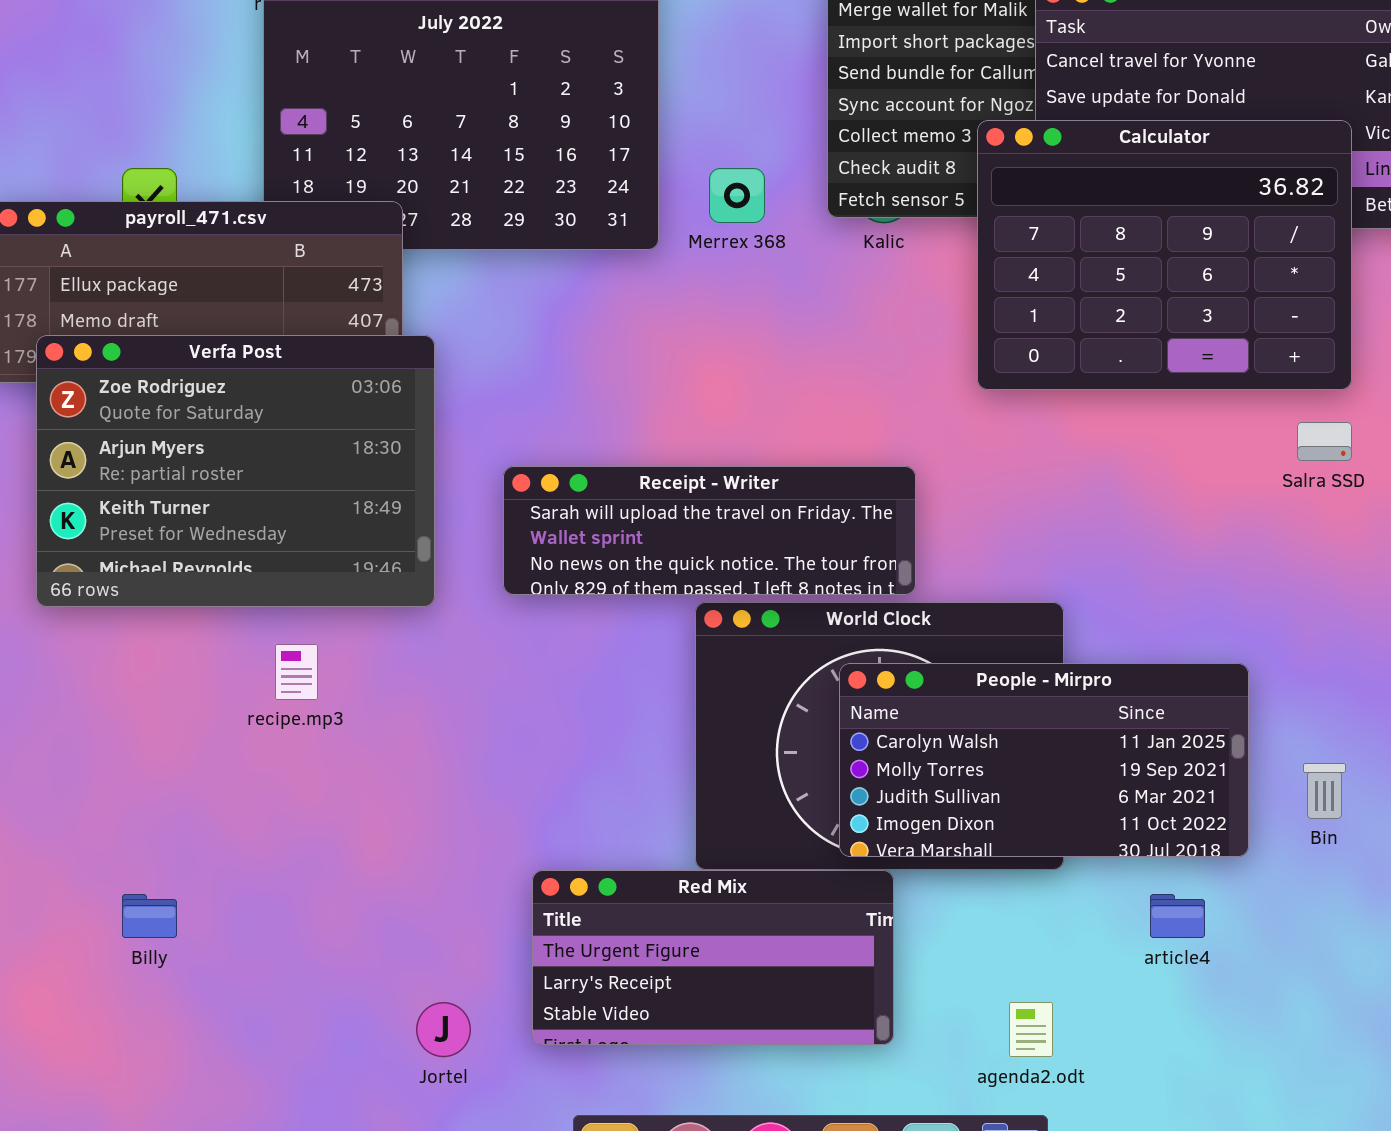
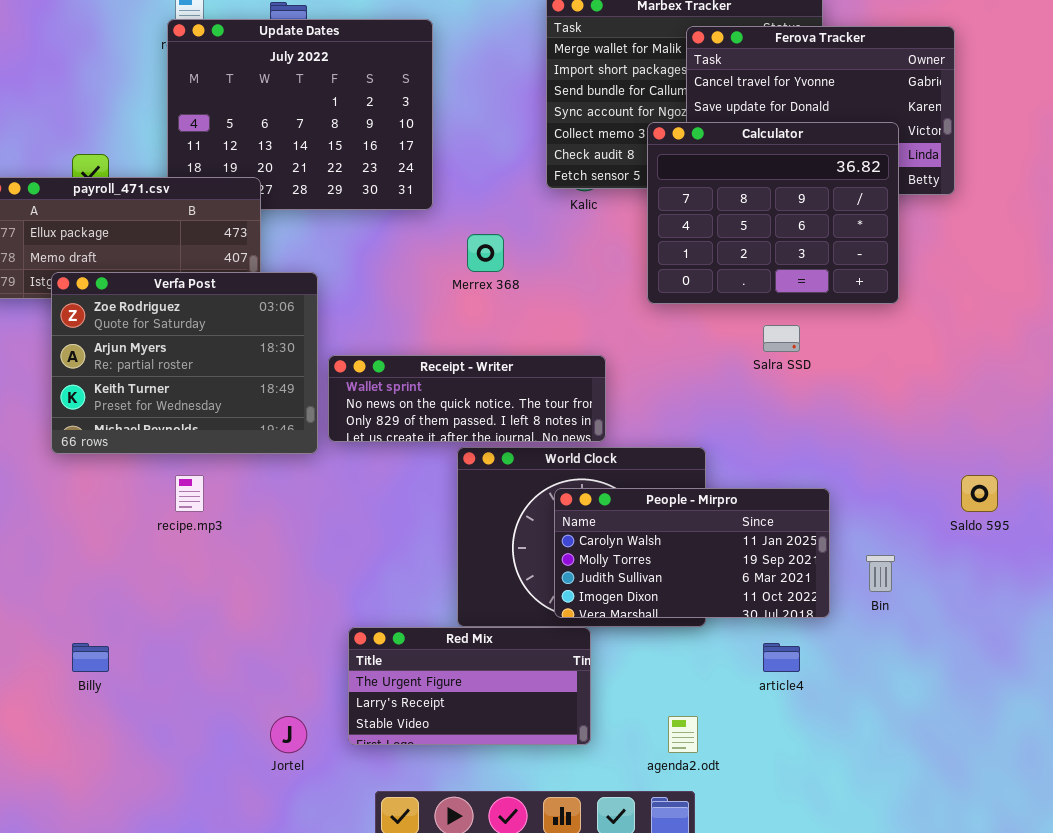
Merrex 368: [709,168,765,223] -> [467,234,504,272], moved
Verfa Post: [36,335,435,607] -> [51,272,318,454], moved
Salra SSD: [1297,422,1352,461] -> [763,325,800,352], moved
Receipt - Writer: [503,466,916,595] -> [328,355,606,442], scrolled down 1 row

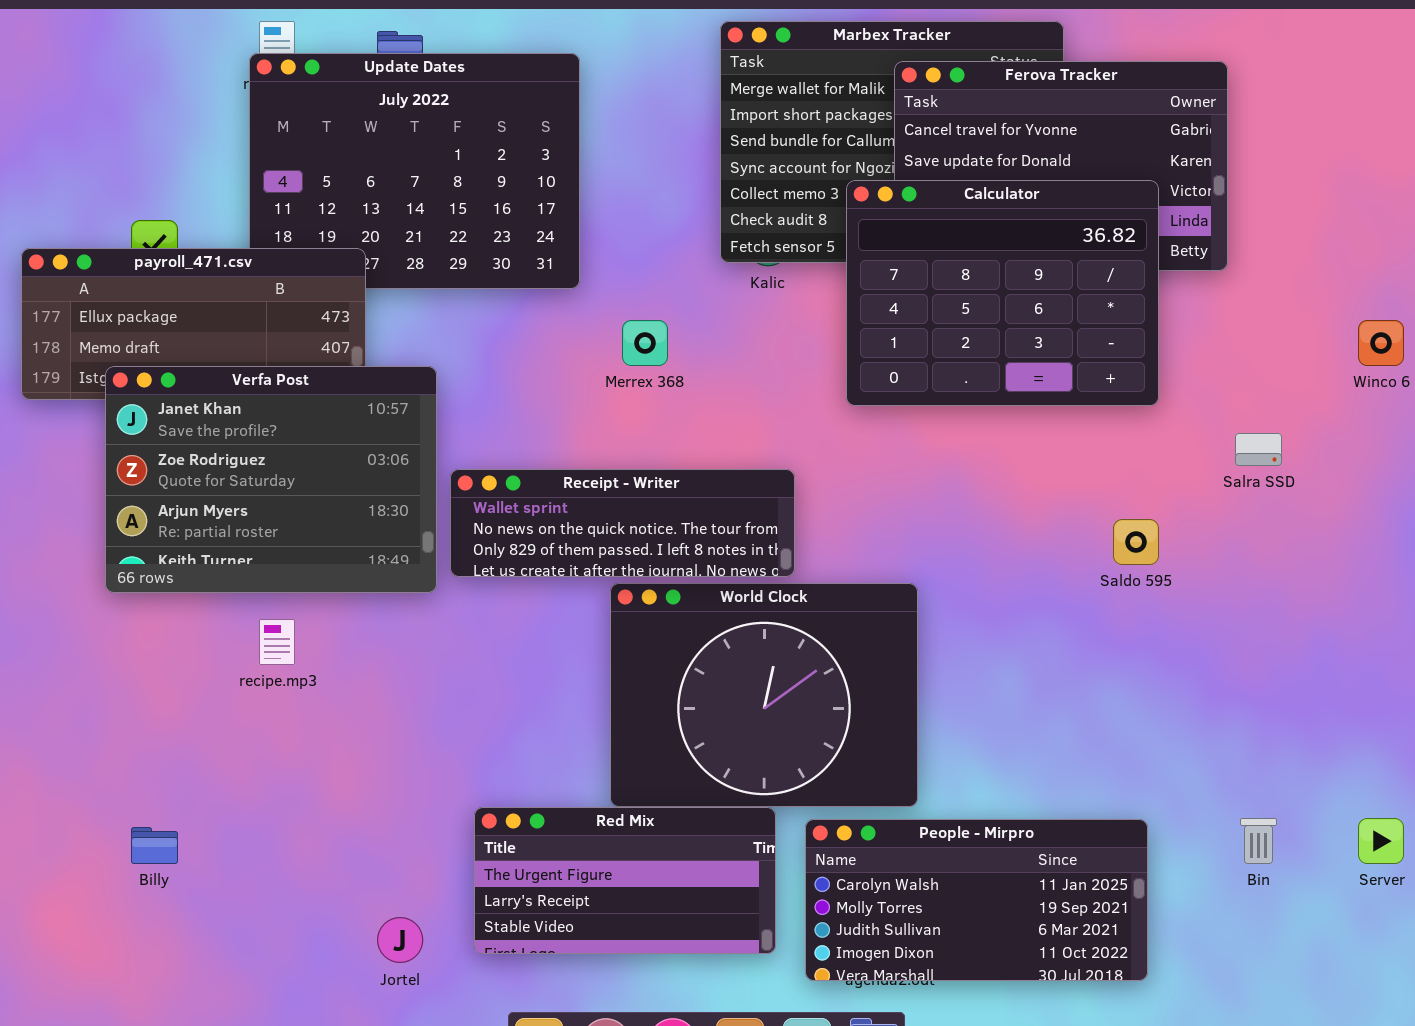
Verfa Post: [51,272,318,454] -> [105,366,437,593], scrolled up 1 row
Salra SSD: [763,325,800,352] -> [1235,433,1282,466], moved
Saldo 595: [961,475,998,512] -> [1113,519,1159,565], moved
People - Mirpro: [554,488,830,618] -> [805,819,1148,981], moved
Bin: [866,555,895,592] -> [1240,818,1277,864], moved

